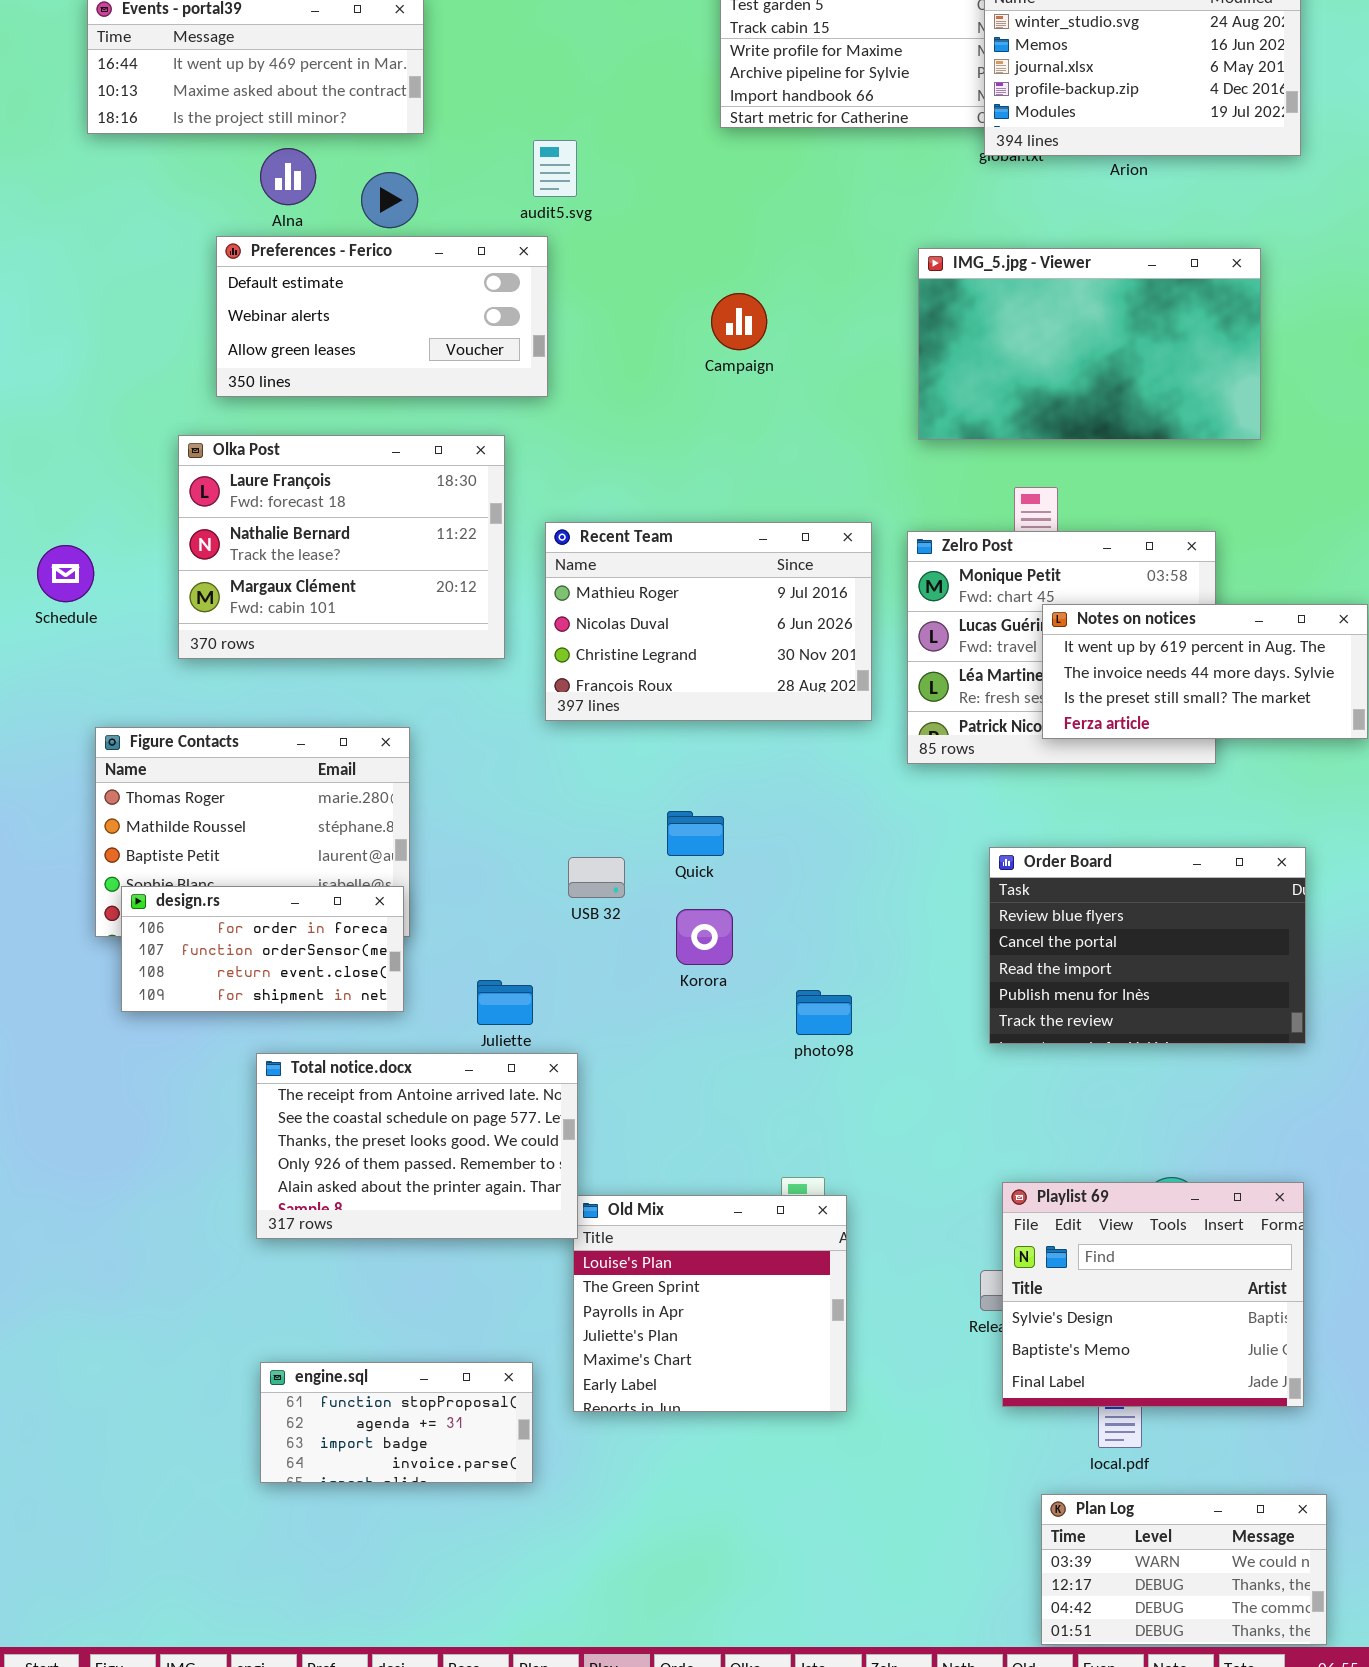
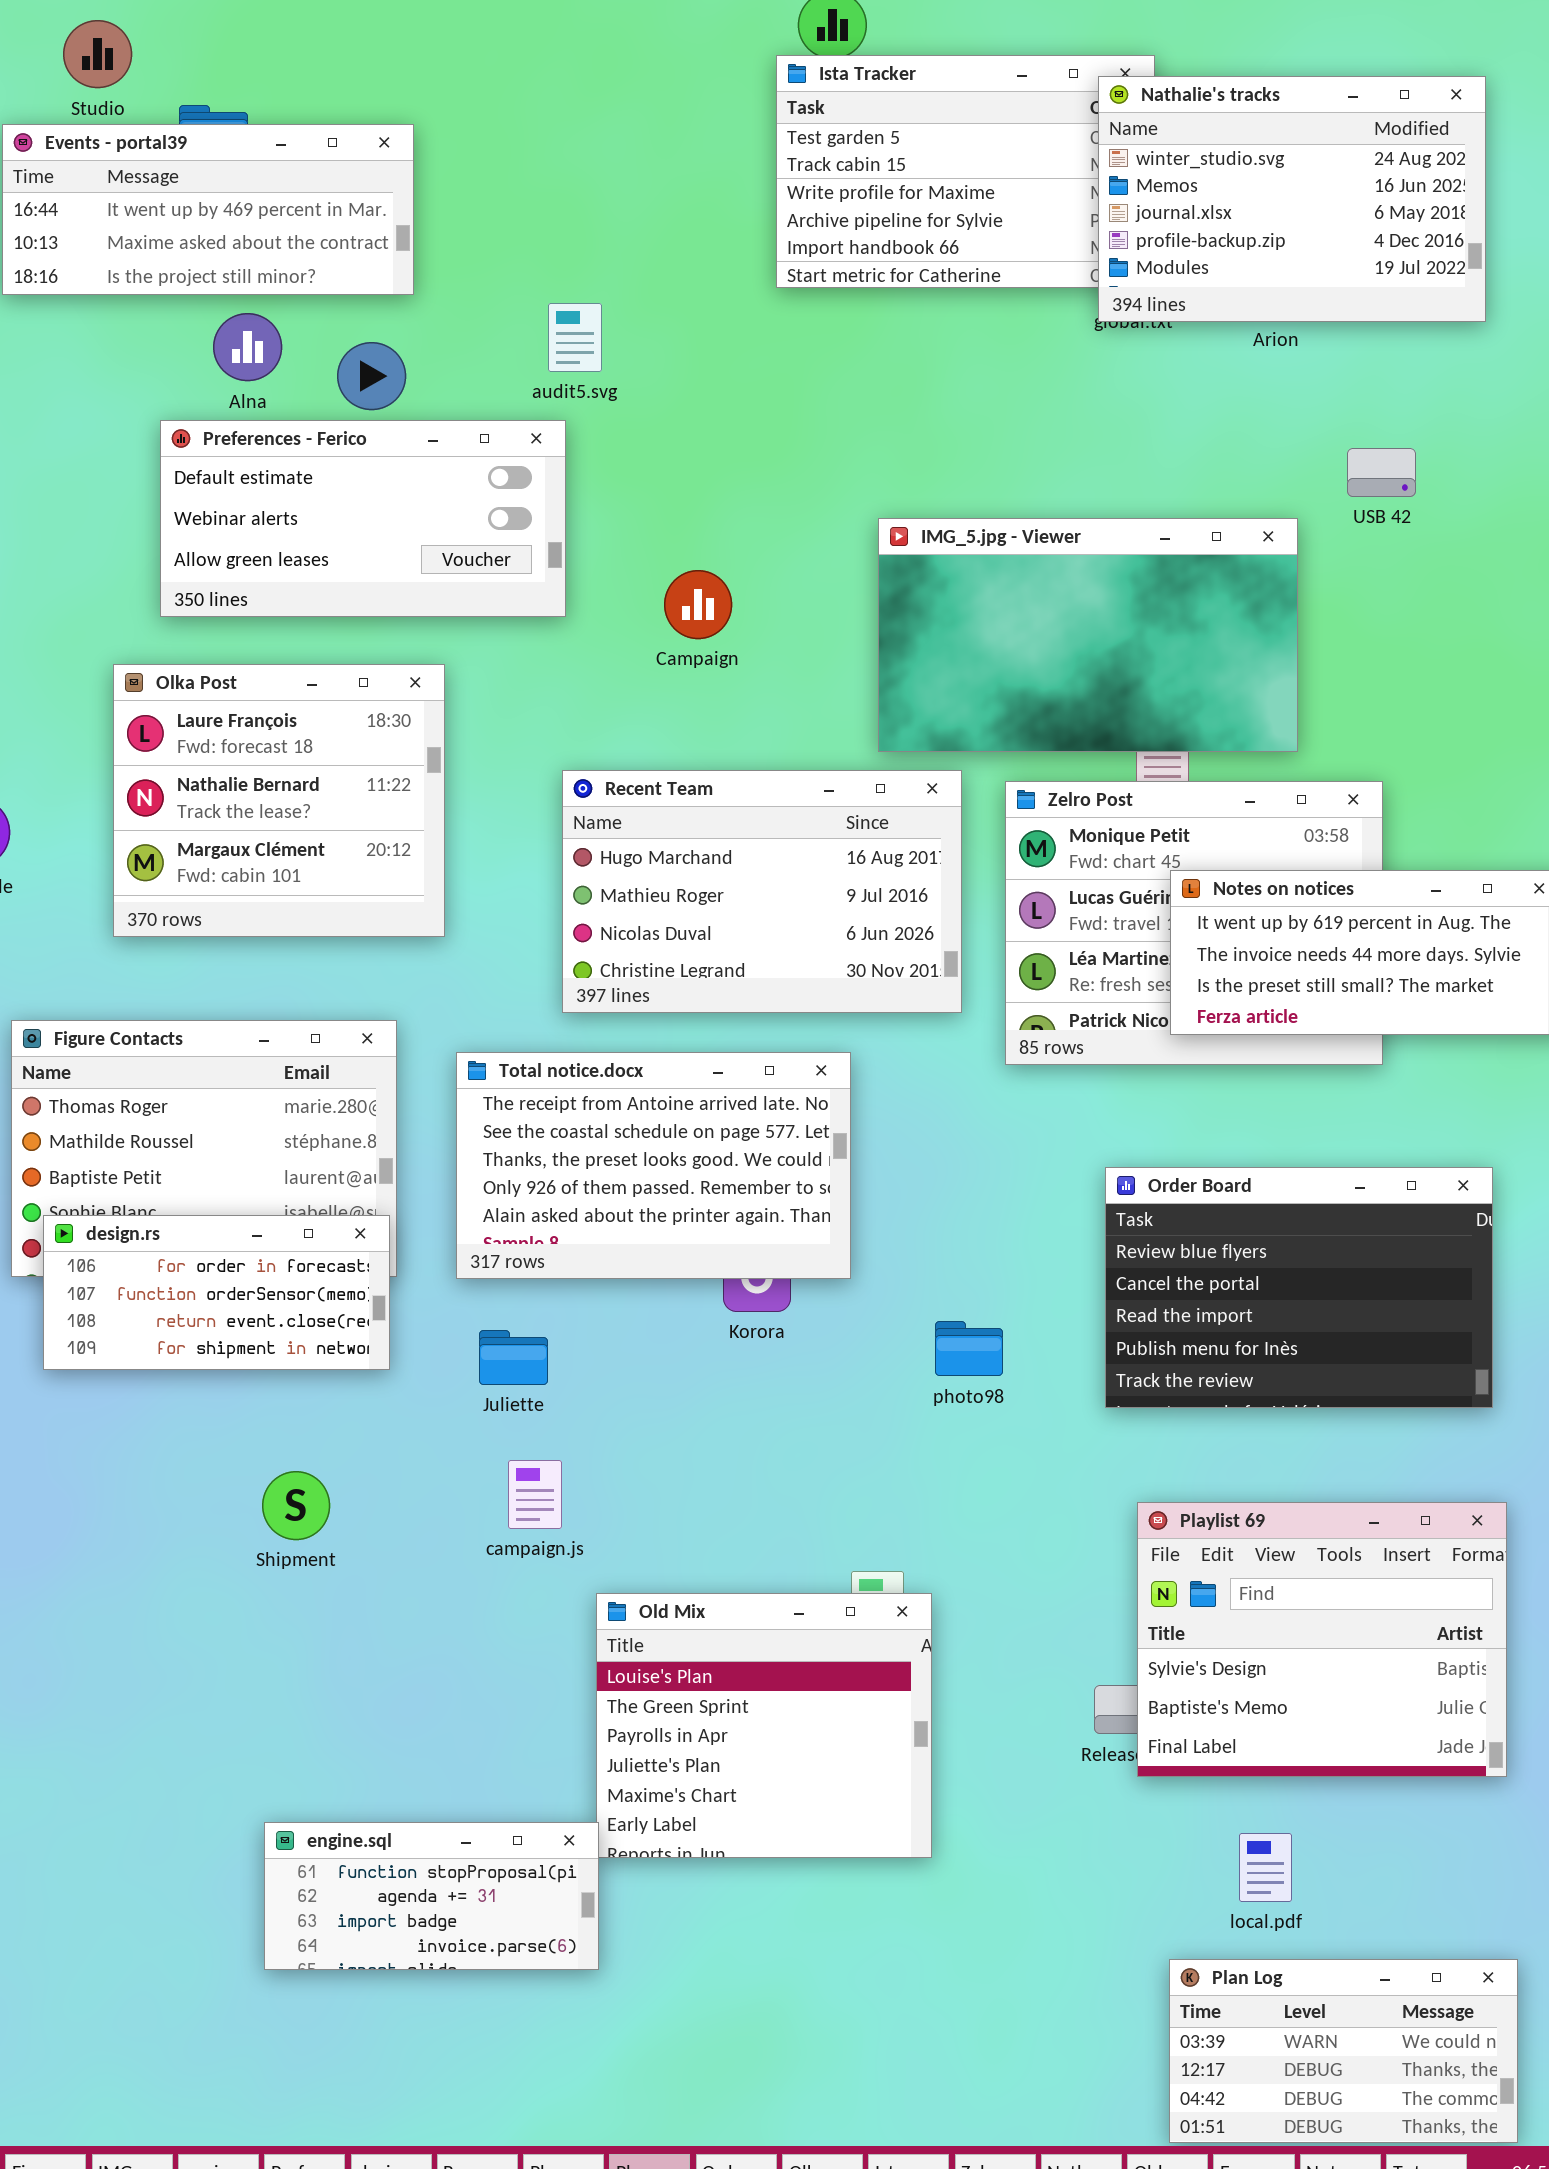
IMG_5.jpg - Viewer: [918,248,1261,440] -> [878,518,1298,752], moved
Campaign: [711,293,767,350] -> [664,570,732,639], moved
Olka Post: [178,435,505,659] -> [113,664,445,937], resized
Recent Team: [545,522,872,721] -> [562,770,962,1013], scrolled up 1 row
photo98: [796,990,852,1035] -> [935,1321,1003,1376], moved
Total notice.docx: [256,1053,578,1239] -> [456,1052,851,1279], moved
Playlist 69: [1002,1182,1304,1407] -> [1137,1502,1507,1777], moved
engine.sql: [260,1362,533,1483] -> [264,1822,599,1970], moved

